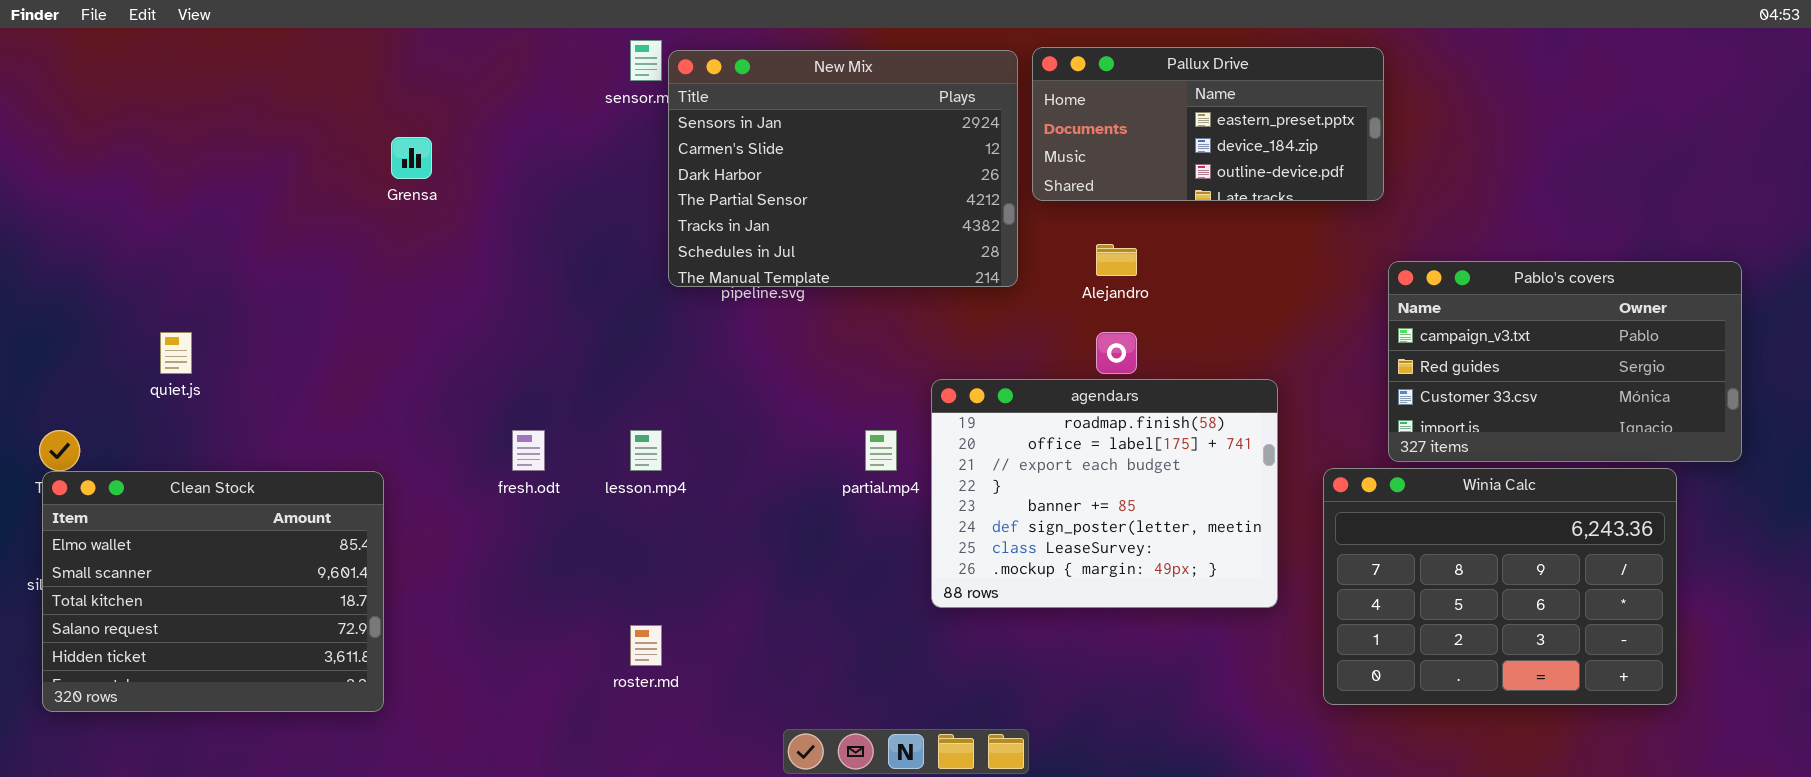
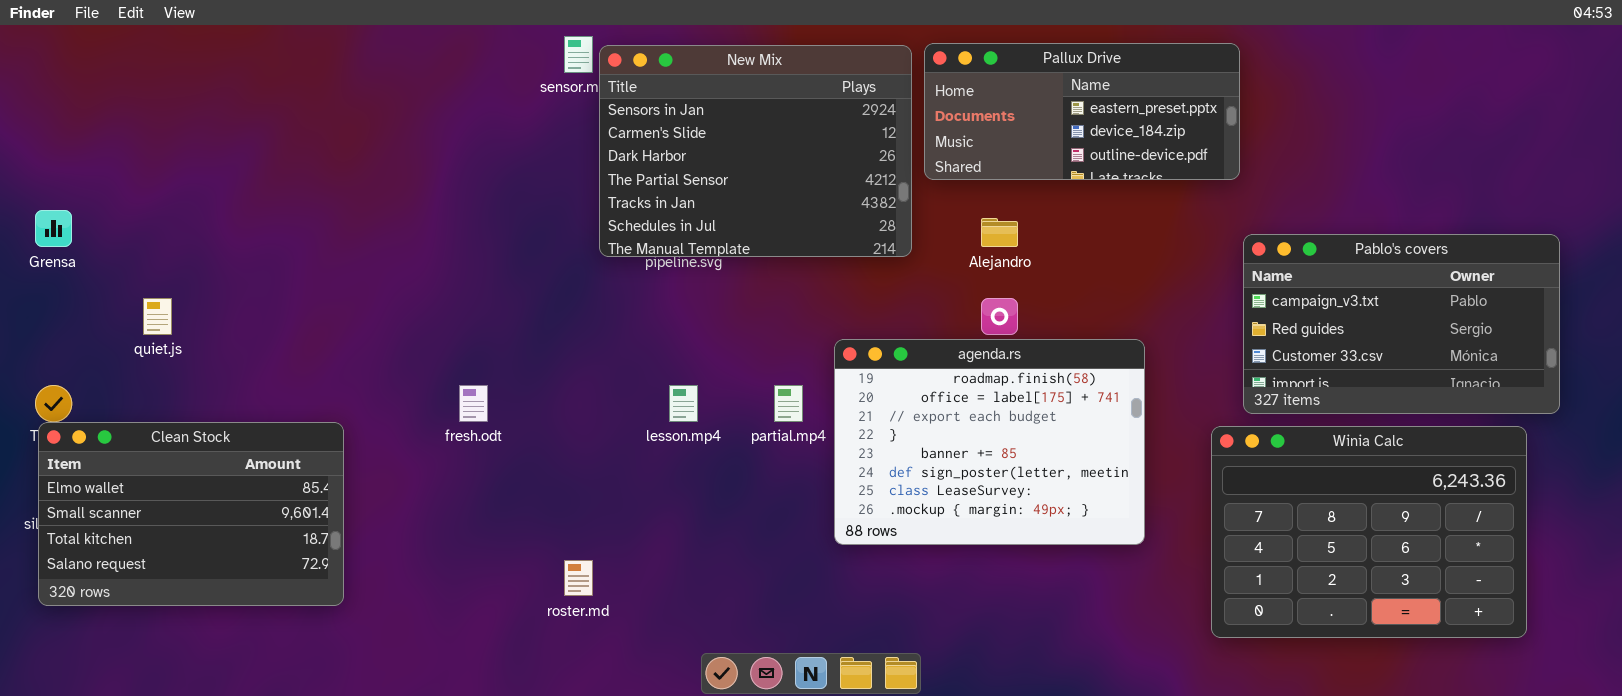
Grensa: [391,137,432,179] -> [35,210,72,247], moved
lesson.mp4: [630,430,662,471] -> [669,385,698,422], moved
Winia Calc: [1323,468,1677,705] -> [1211,426,1527,638], moved
Clean Stock: [42,471,384,712] -> [38,422,344,606], resized

